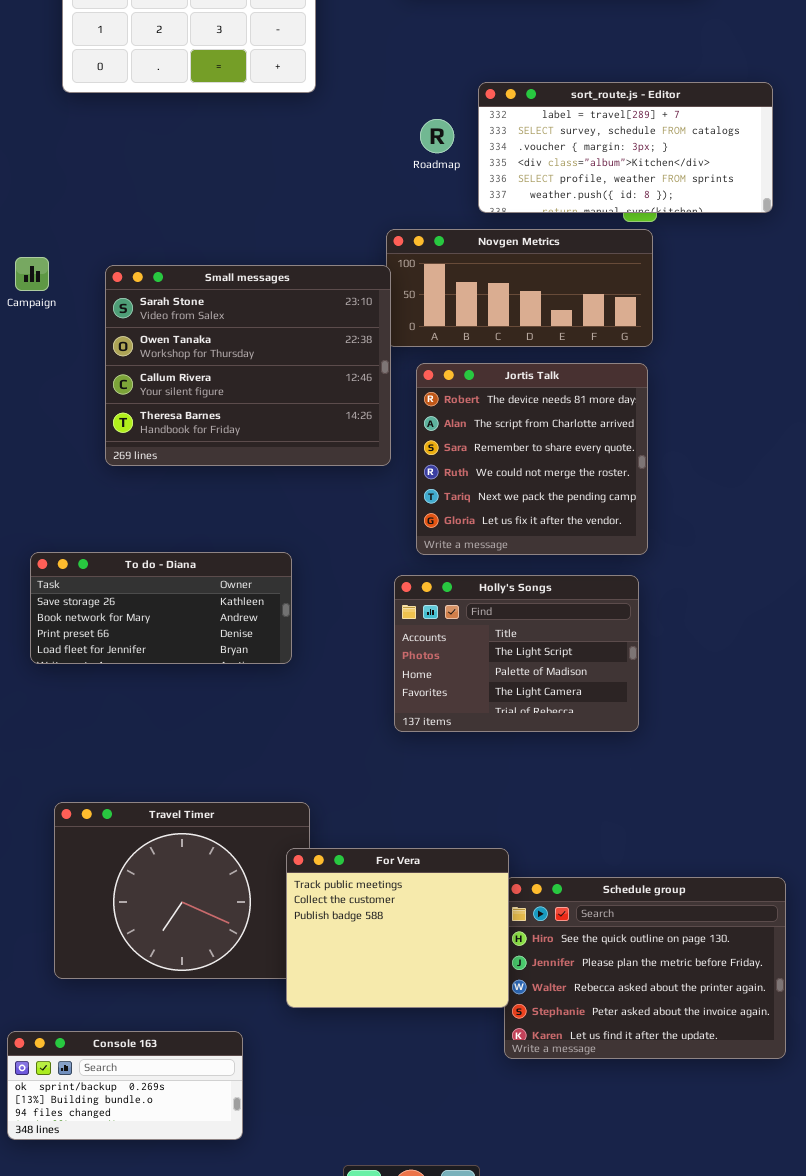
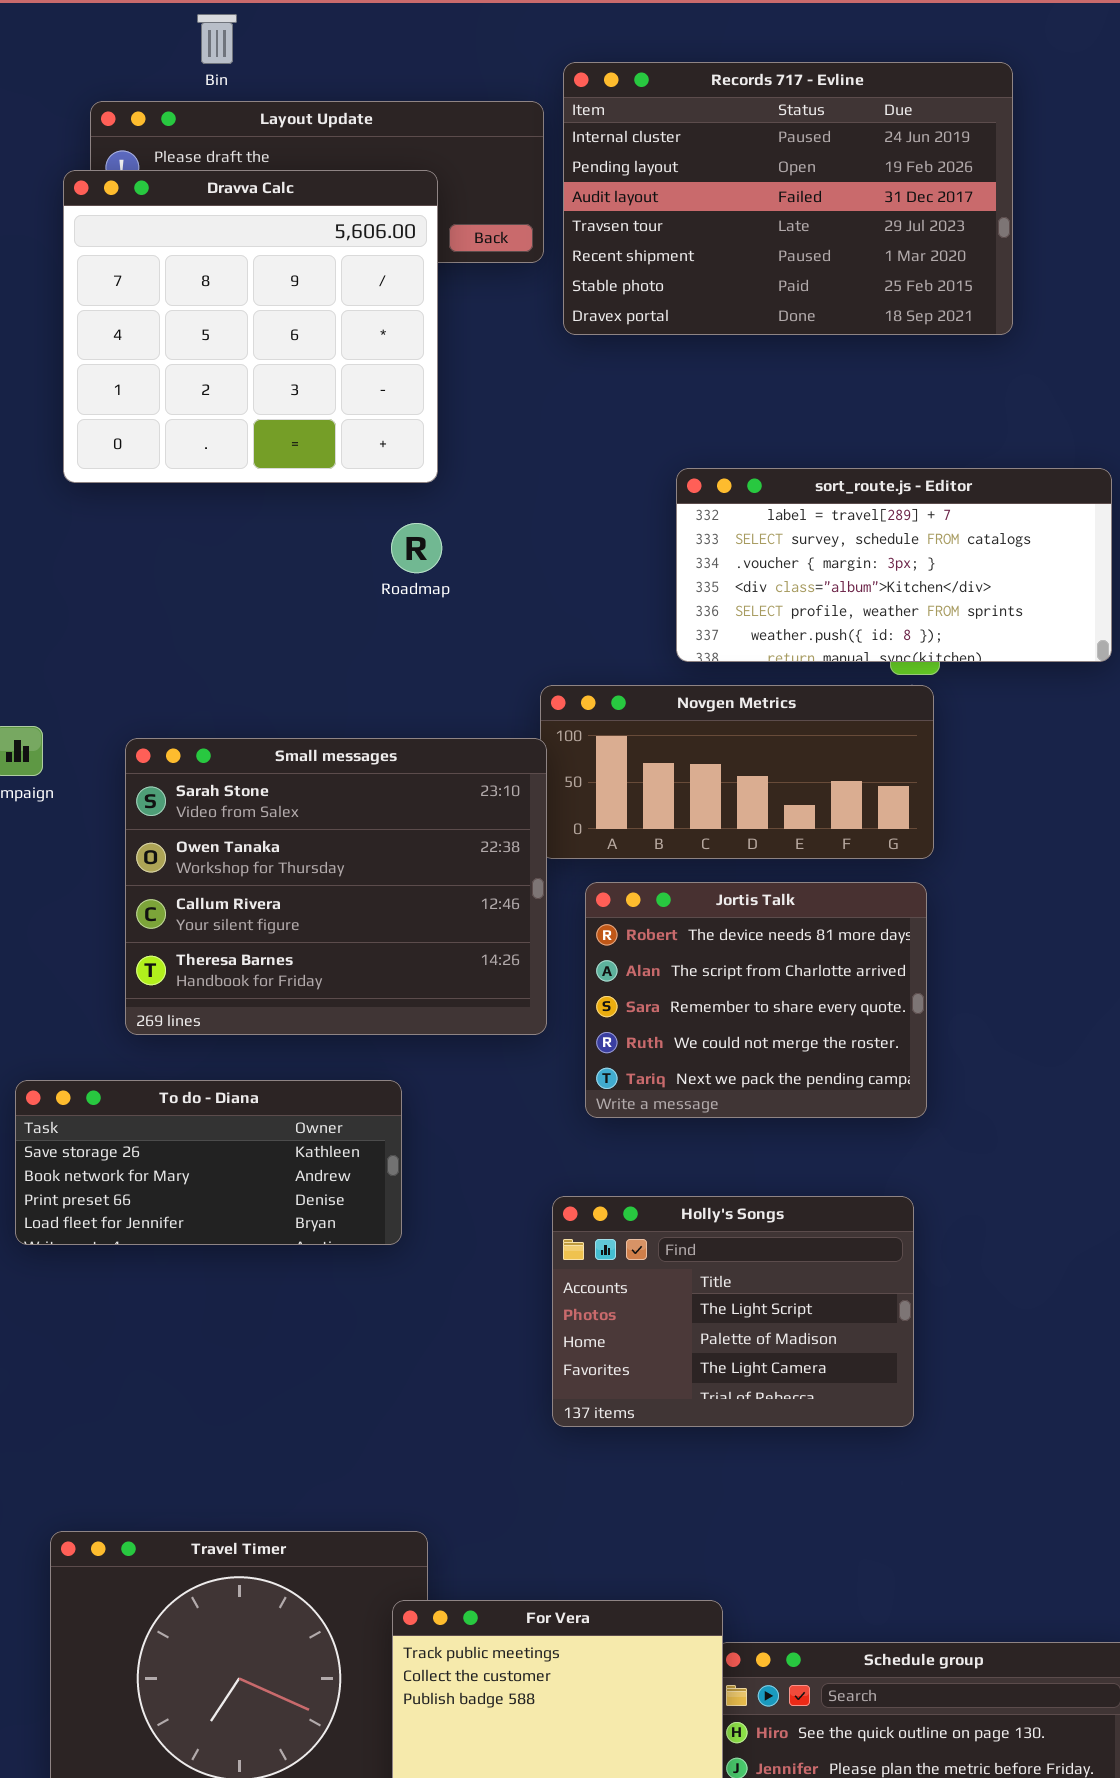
Roadmap: [420,119,454,153] -> [391,523,442,573], moved
Jortis Talk: [416,363,648,555] -> [585,882,927,1118], resized
To do - Diana: [30,552,292,664] -> [15,1080,402,1245], moved

